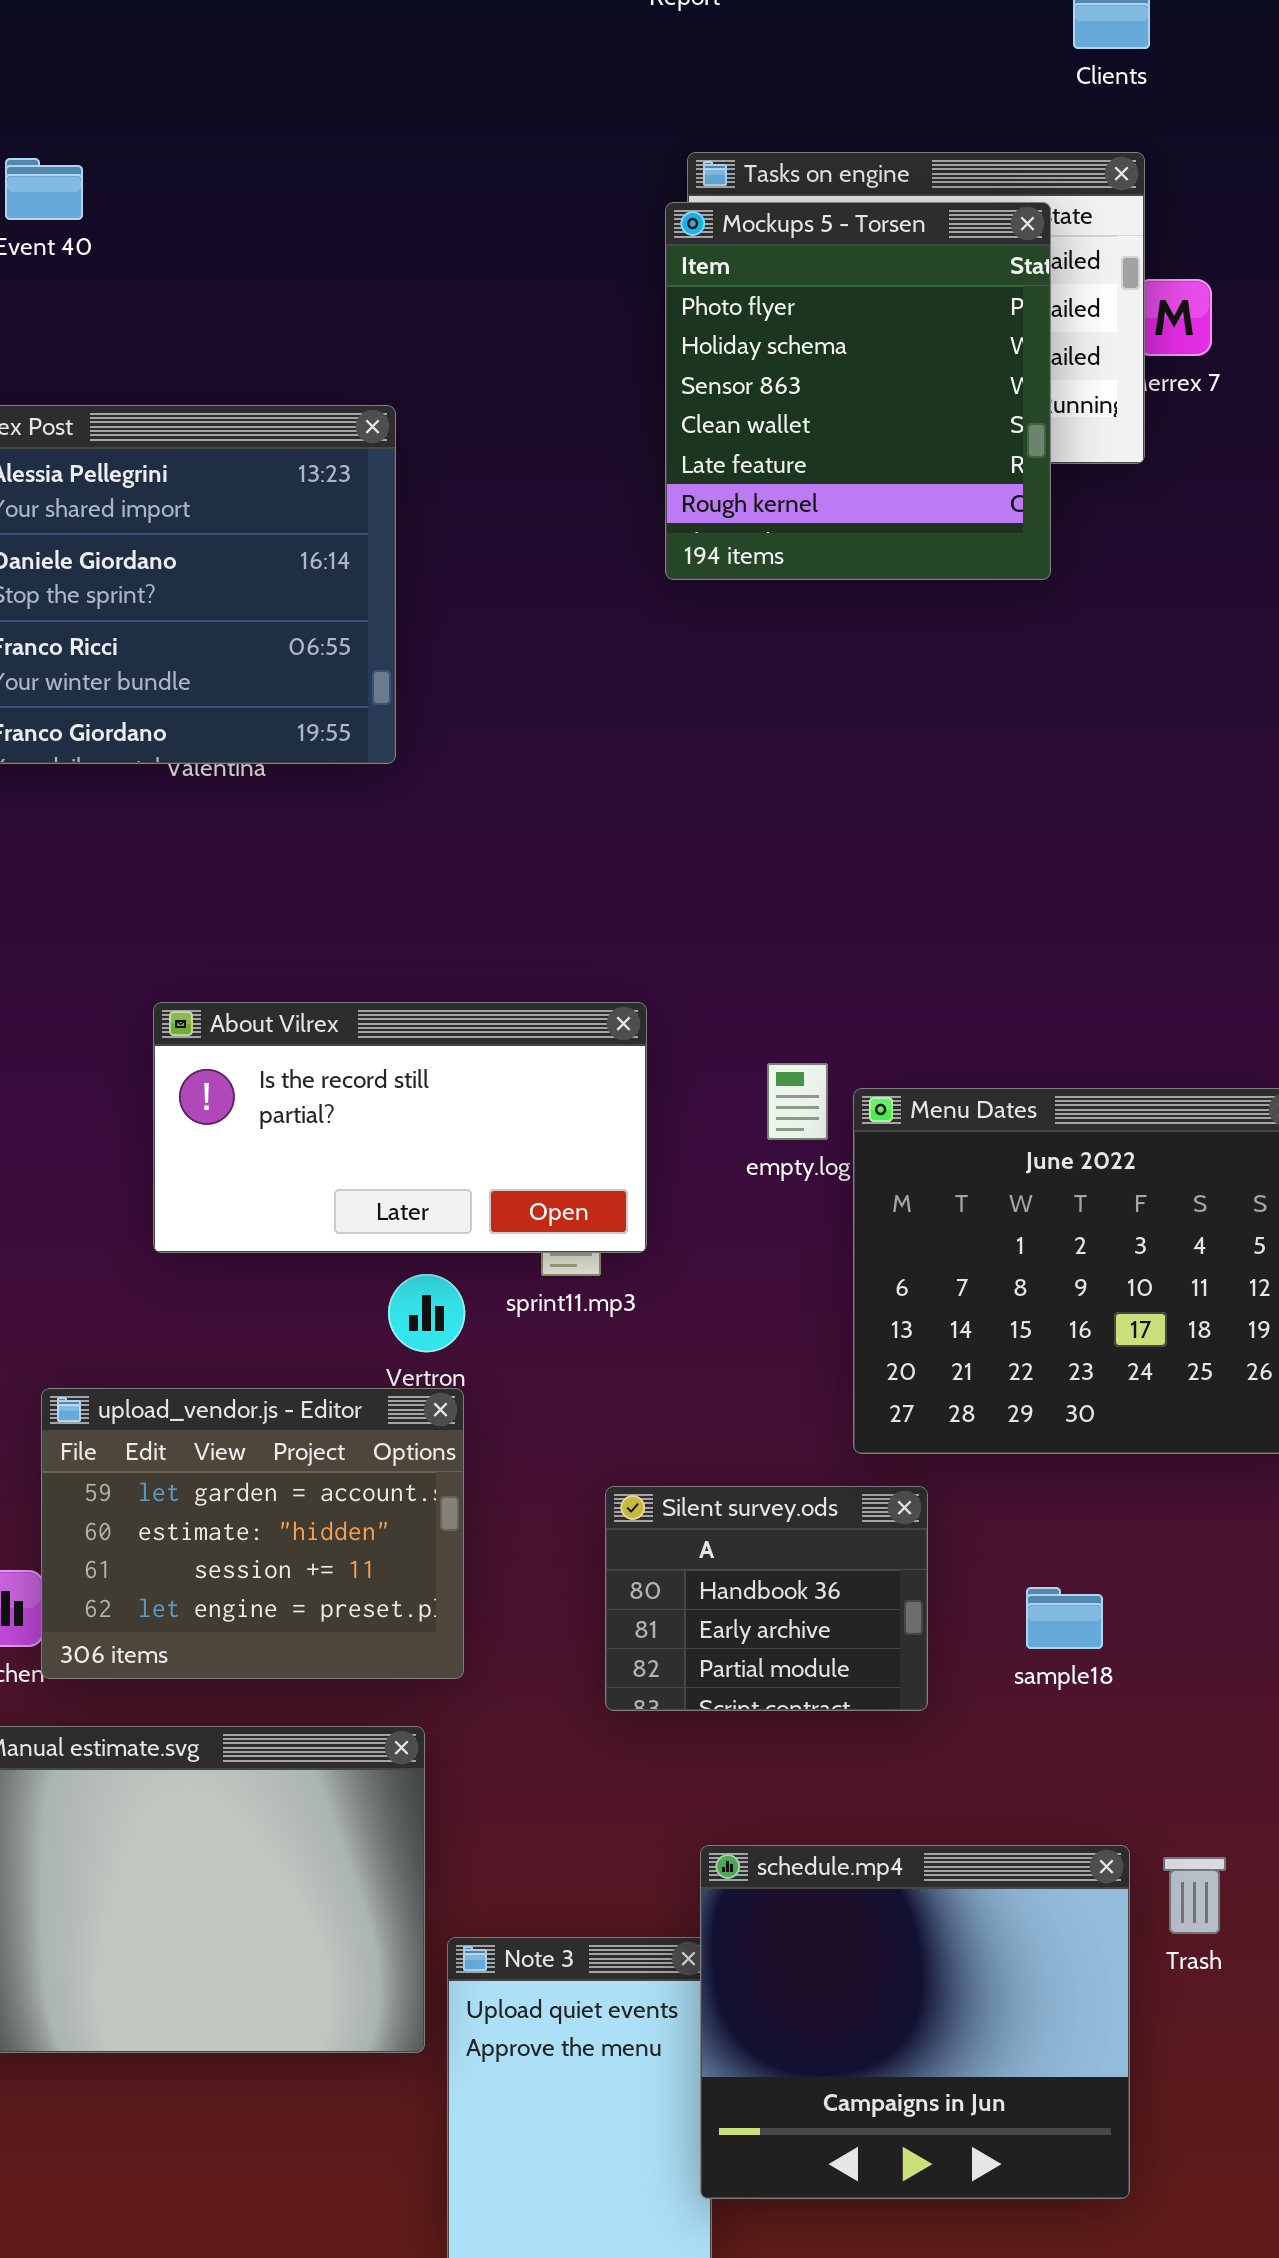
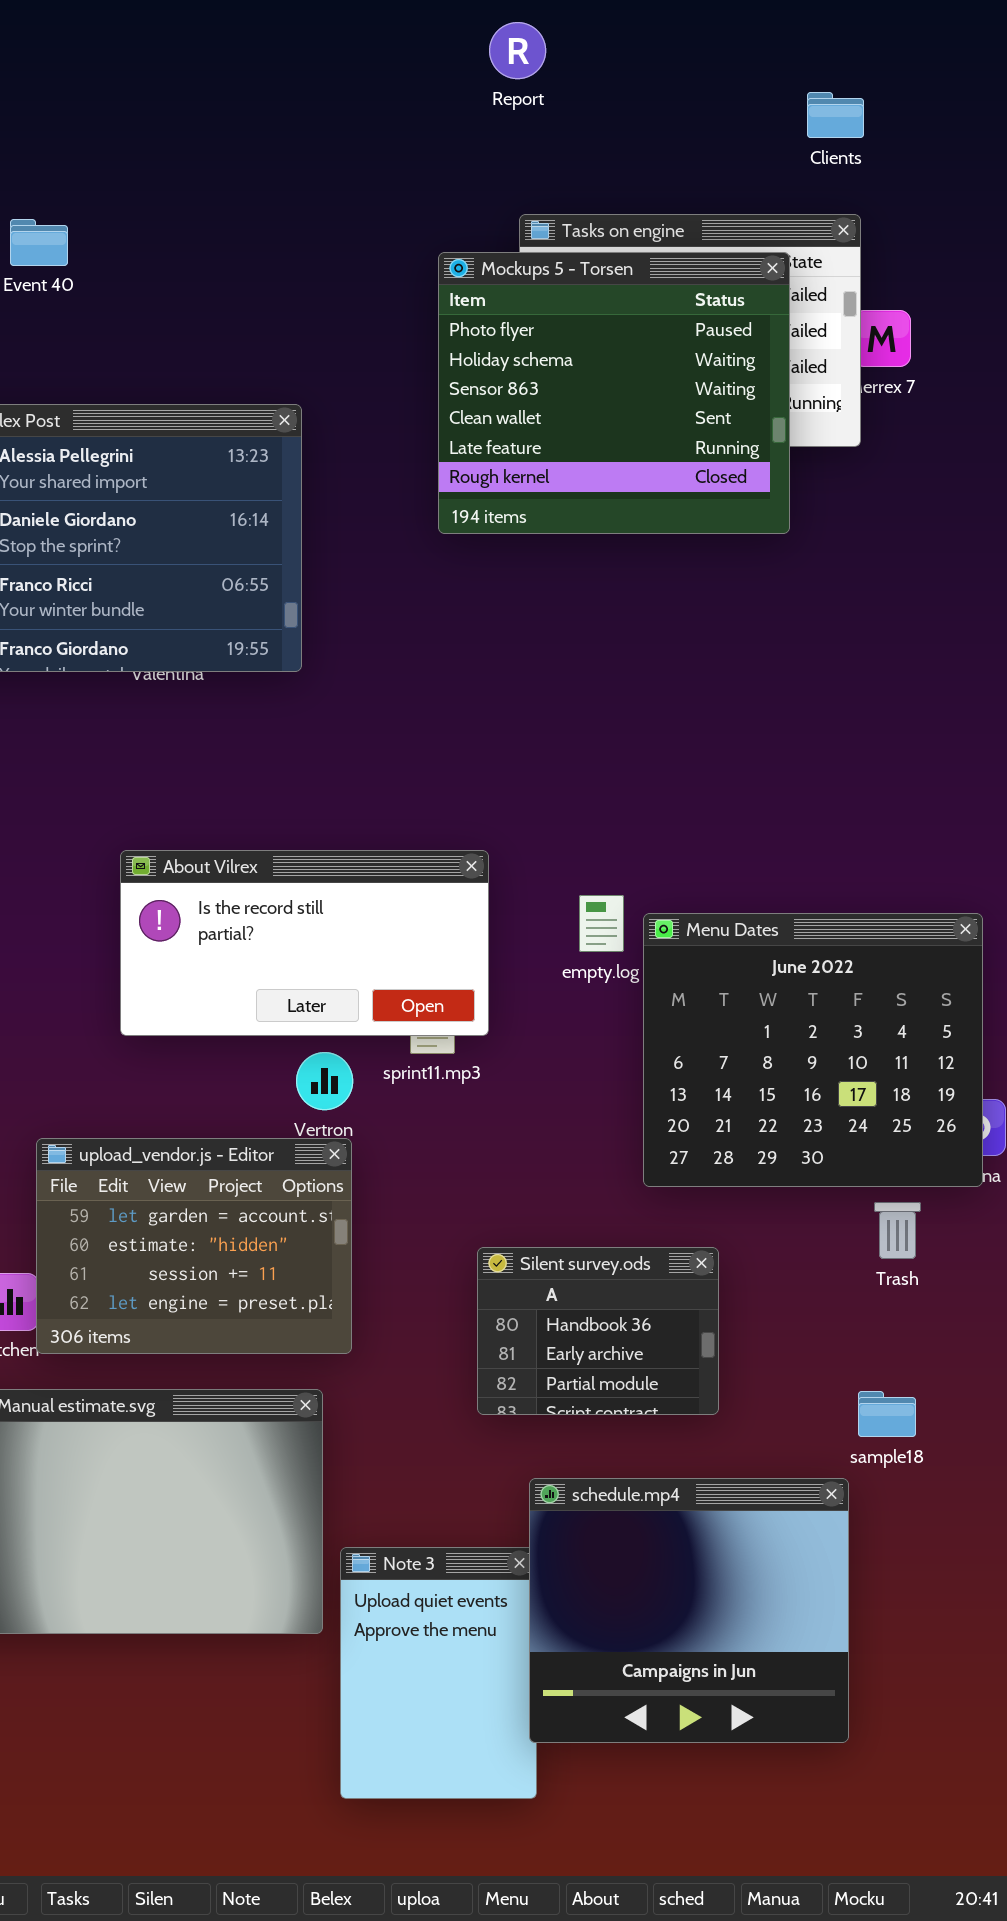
Mockups 5 - Torsen: [665,202,1051,580] -> [438,252,790,534], resized
Silent survey.ods: [605,1486,928,1711] -> [477,1247,719,1415], moved
sample18: [1026,1587,1103,1649] -> [858,1391,916,1437], moved
Trash: [1163,1857,1226,1934] -> [874,1202,921,1259], moved

